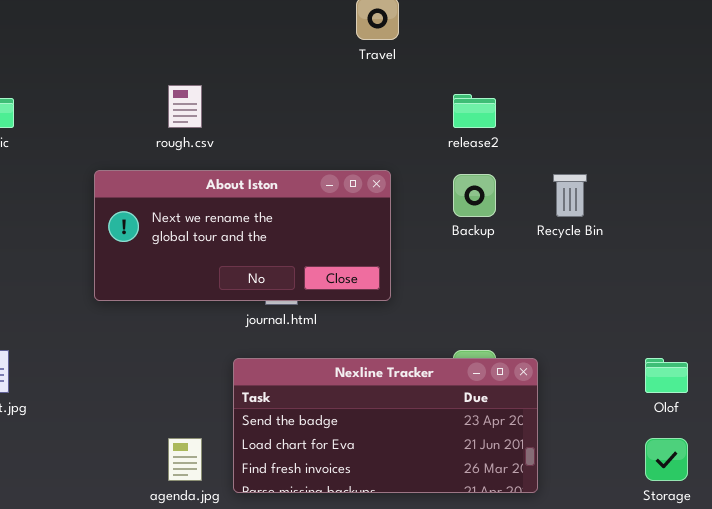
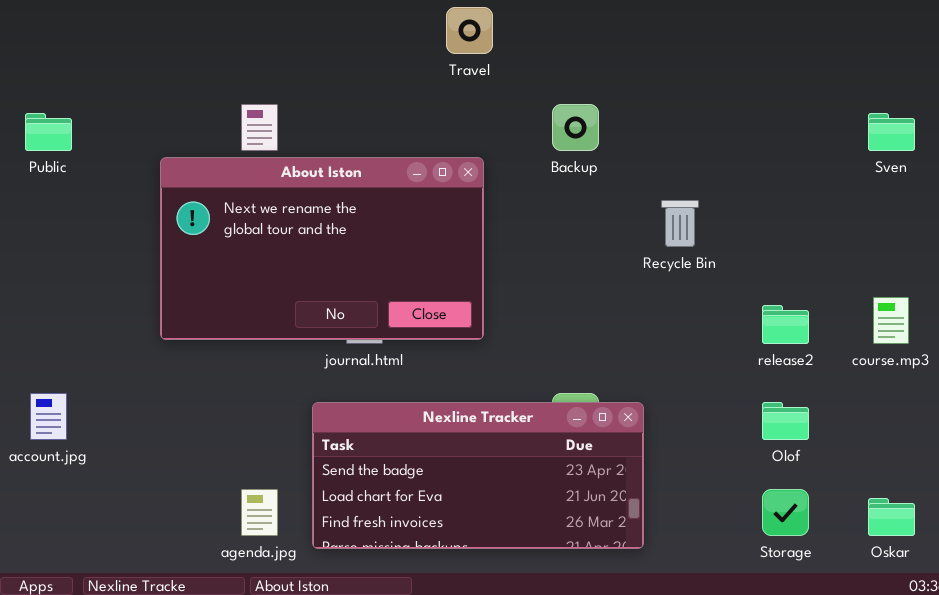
release2: [453,94,496,128] -> [762,305,809,344], moved
About Iston: [94,170,391,301] -> [160,157,484,340], resized
Backup: [453,174,496,217] -> [552,104,599,151], moved

